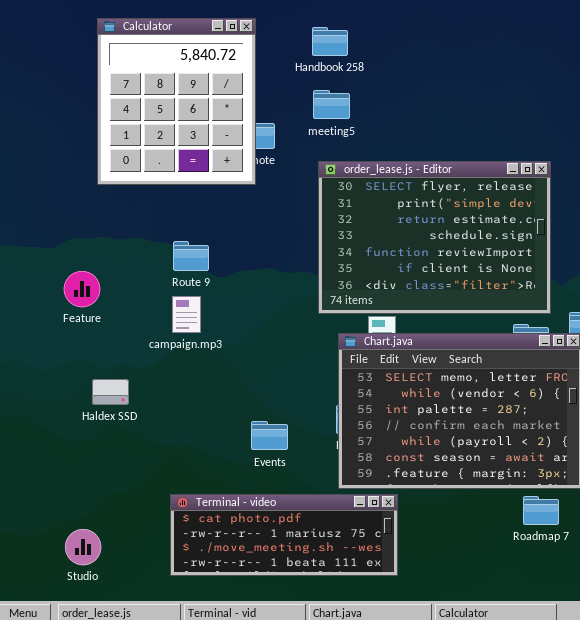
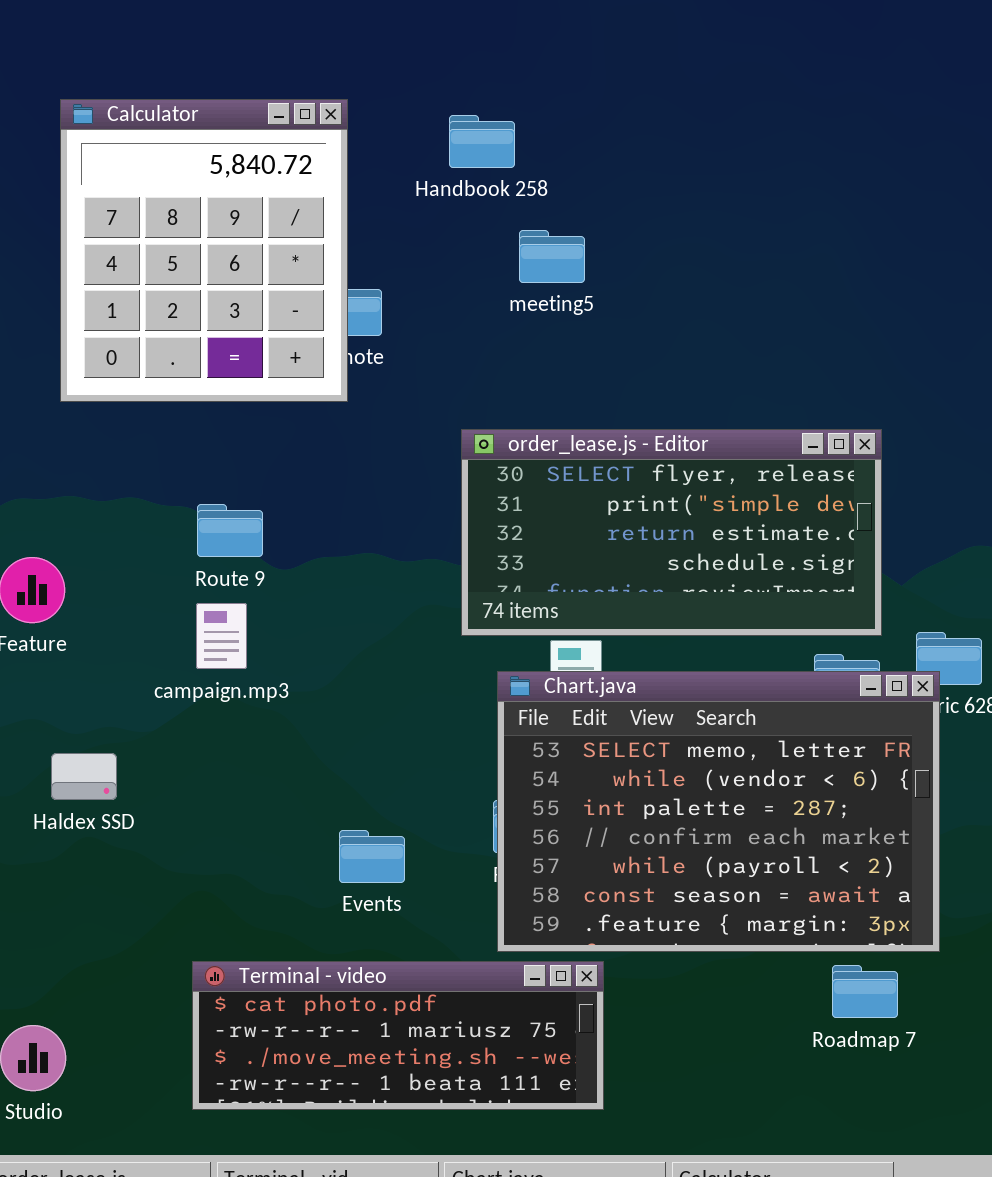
meeting5: [313,90,350,119] -> [519,230,585,283], moved
order_lease.js - Editor: [318,161,551,314] -> [461,429,882,636], resized

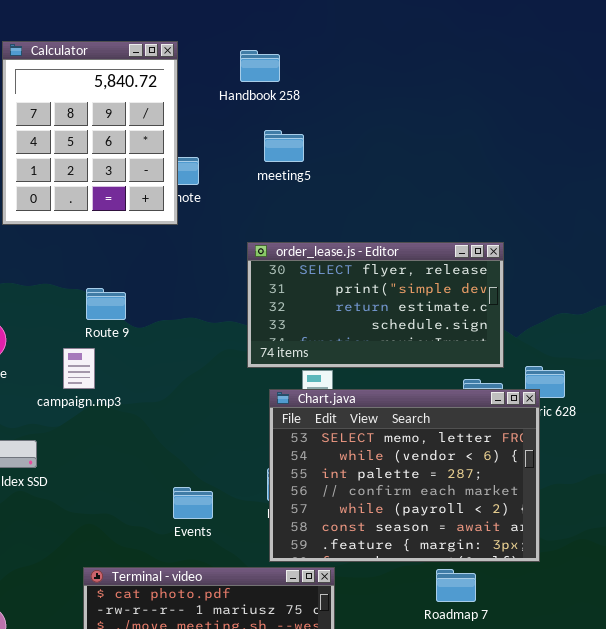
meeting5: [519,230,585,283] -> [264,130,304,162], moved
campaign.mp3: [196,603,247,669] -> [63,348,95,389], moved
Roadmap 7: [832,965,898,1018] -> [436,569,476,602], moved

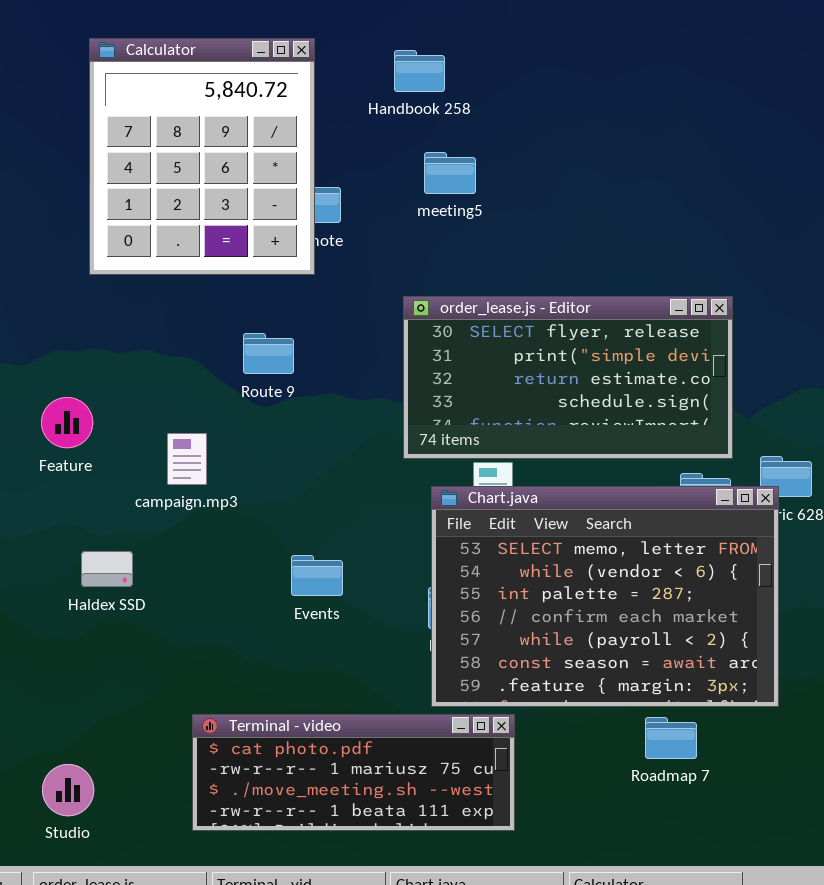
Route 9: [86,288,126,320] -> [243,333,294,374], moved
Events: [173,487,213,519] -> [291,555,343,596], moved

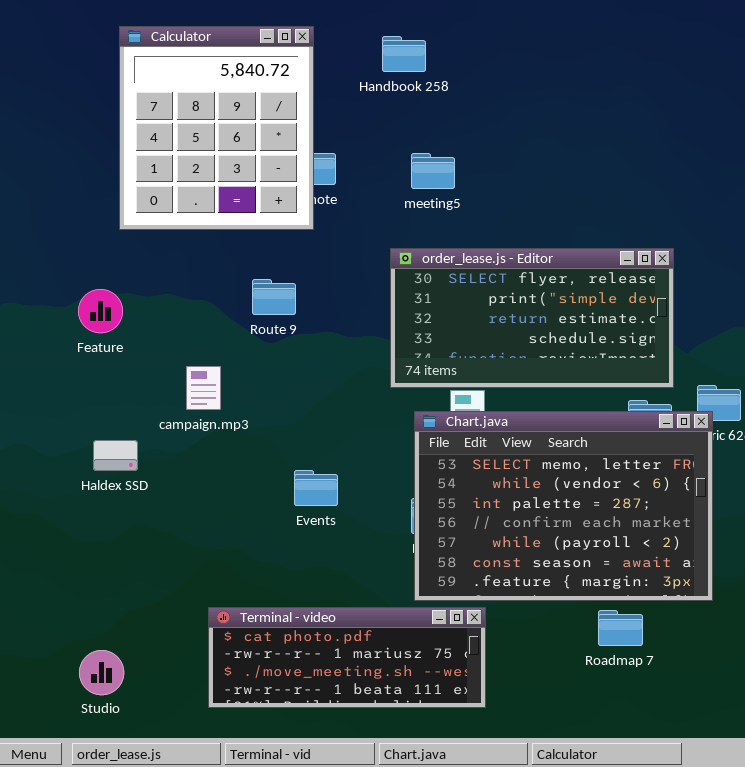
meeting5: [424,152,476,194] -> [411,153,455,189], moved
Feature: [41,397,93,448] -> [78,289,123,333], moved
Haldex SSD: [81,551,133,587] -> [93,440,138,471], moved

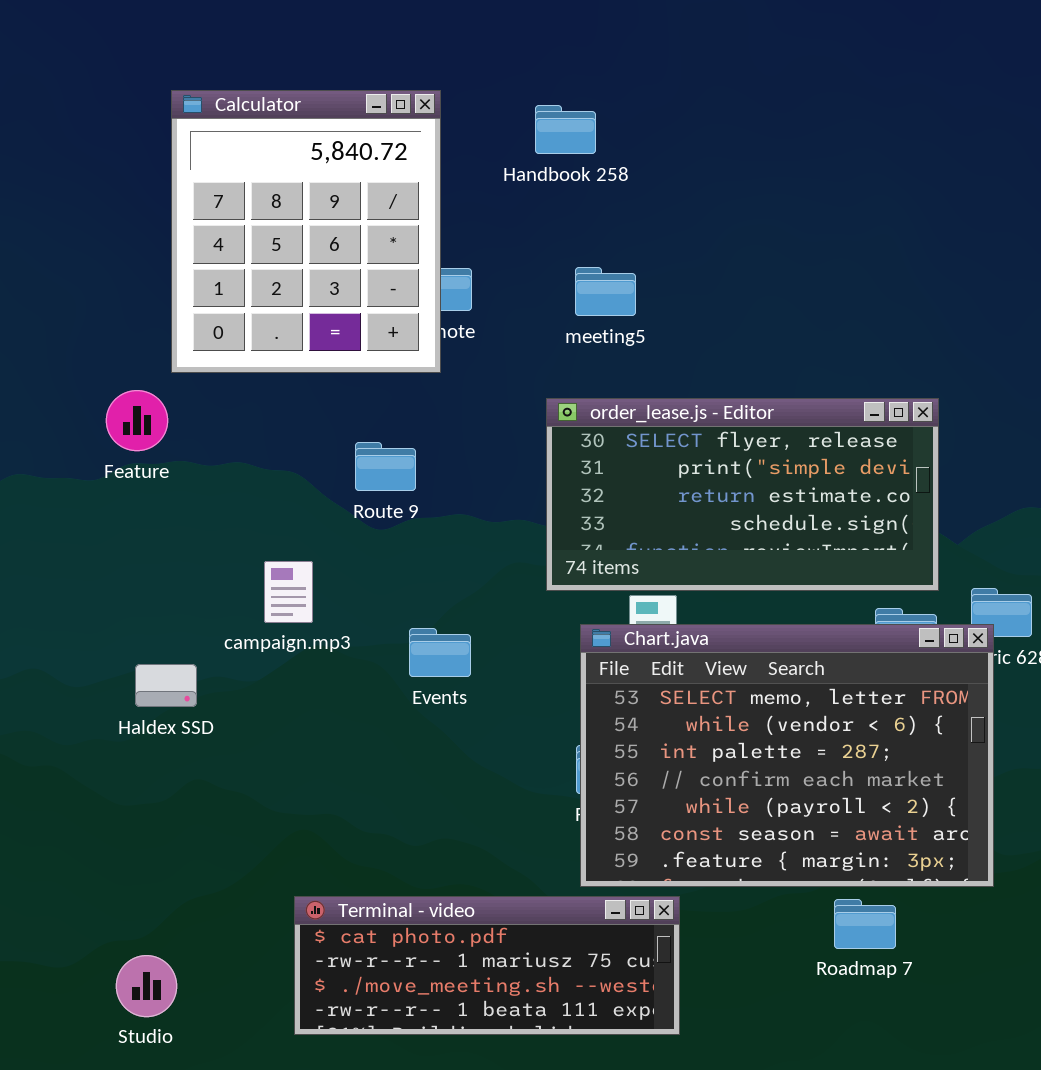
Feature: [78,289,123,333] -> [106,390,168,451], moved
Events: [294,470,338,506] -> [409,628,471,677], moved

